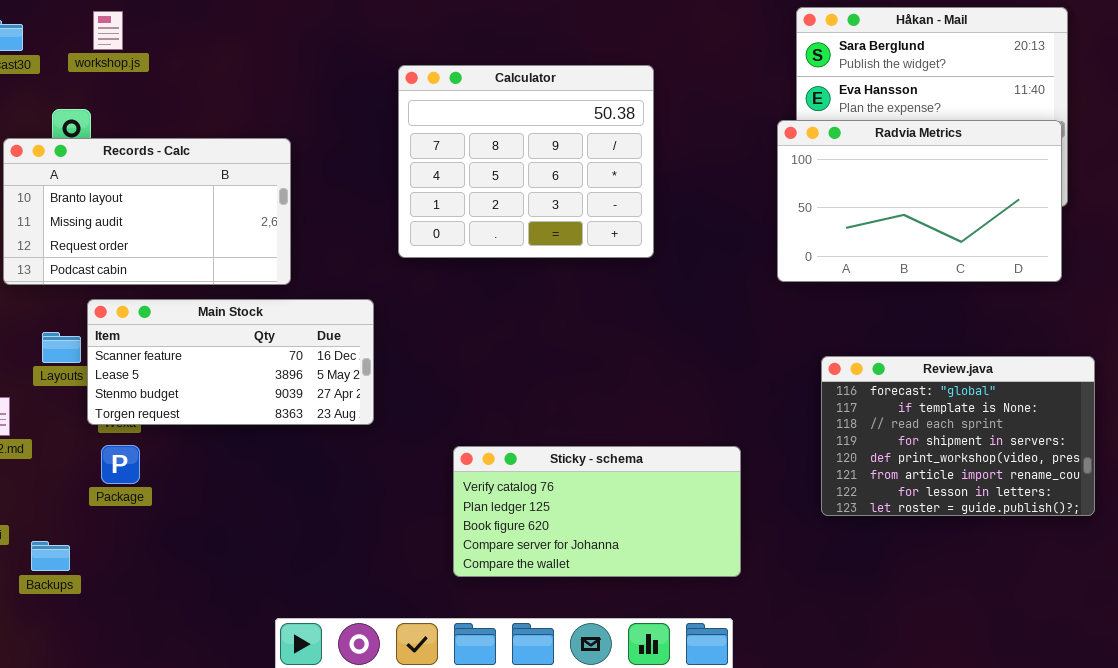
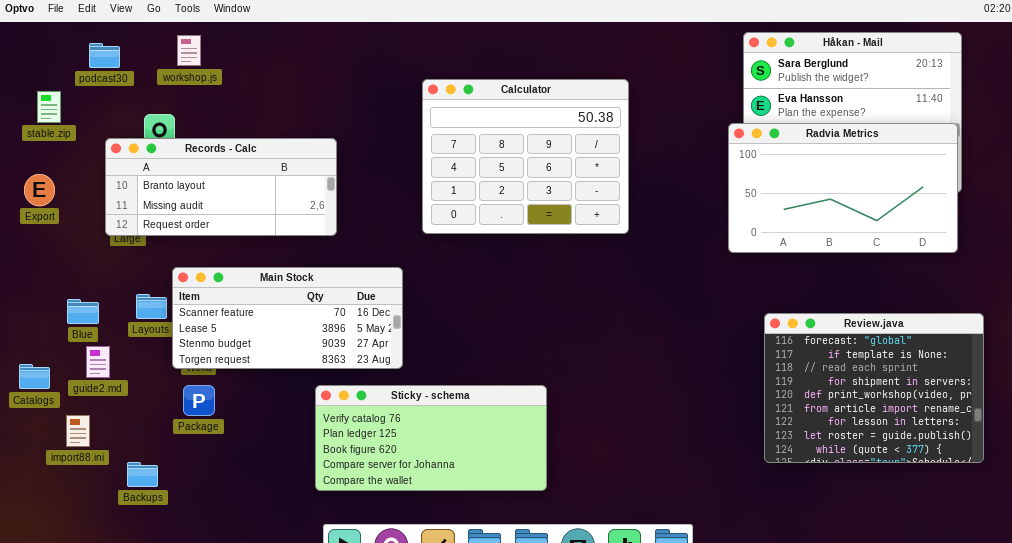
Records - Calc: [3,138,291,285] -> [105,138,337,236], resized
Review.java: [821,356,1095,516] -> [764,313,984,463], resized
Sticky - schema: [453,446,741,577] -> [315,385,547,491], moved

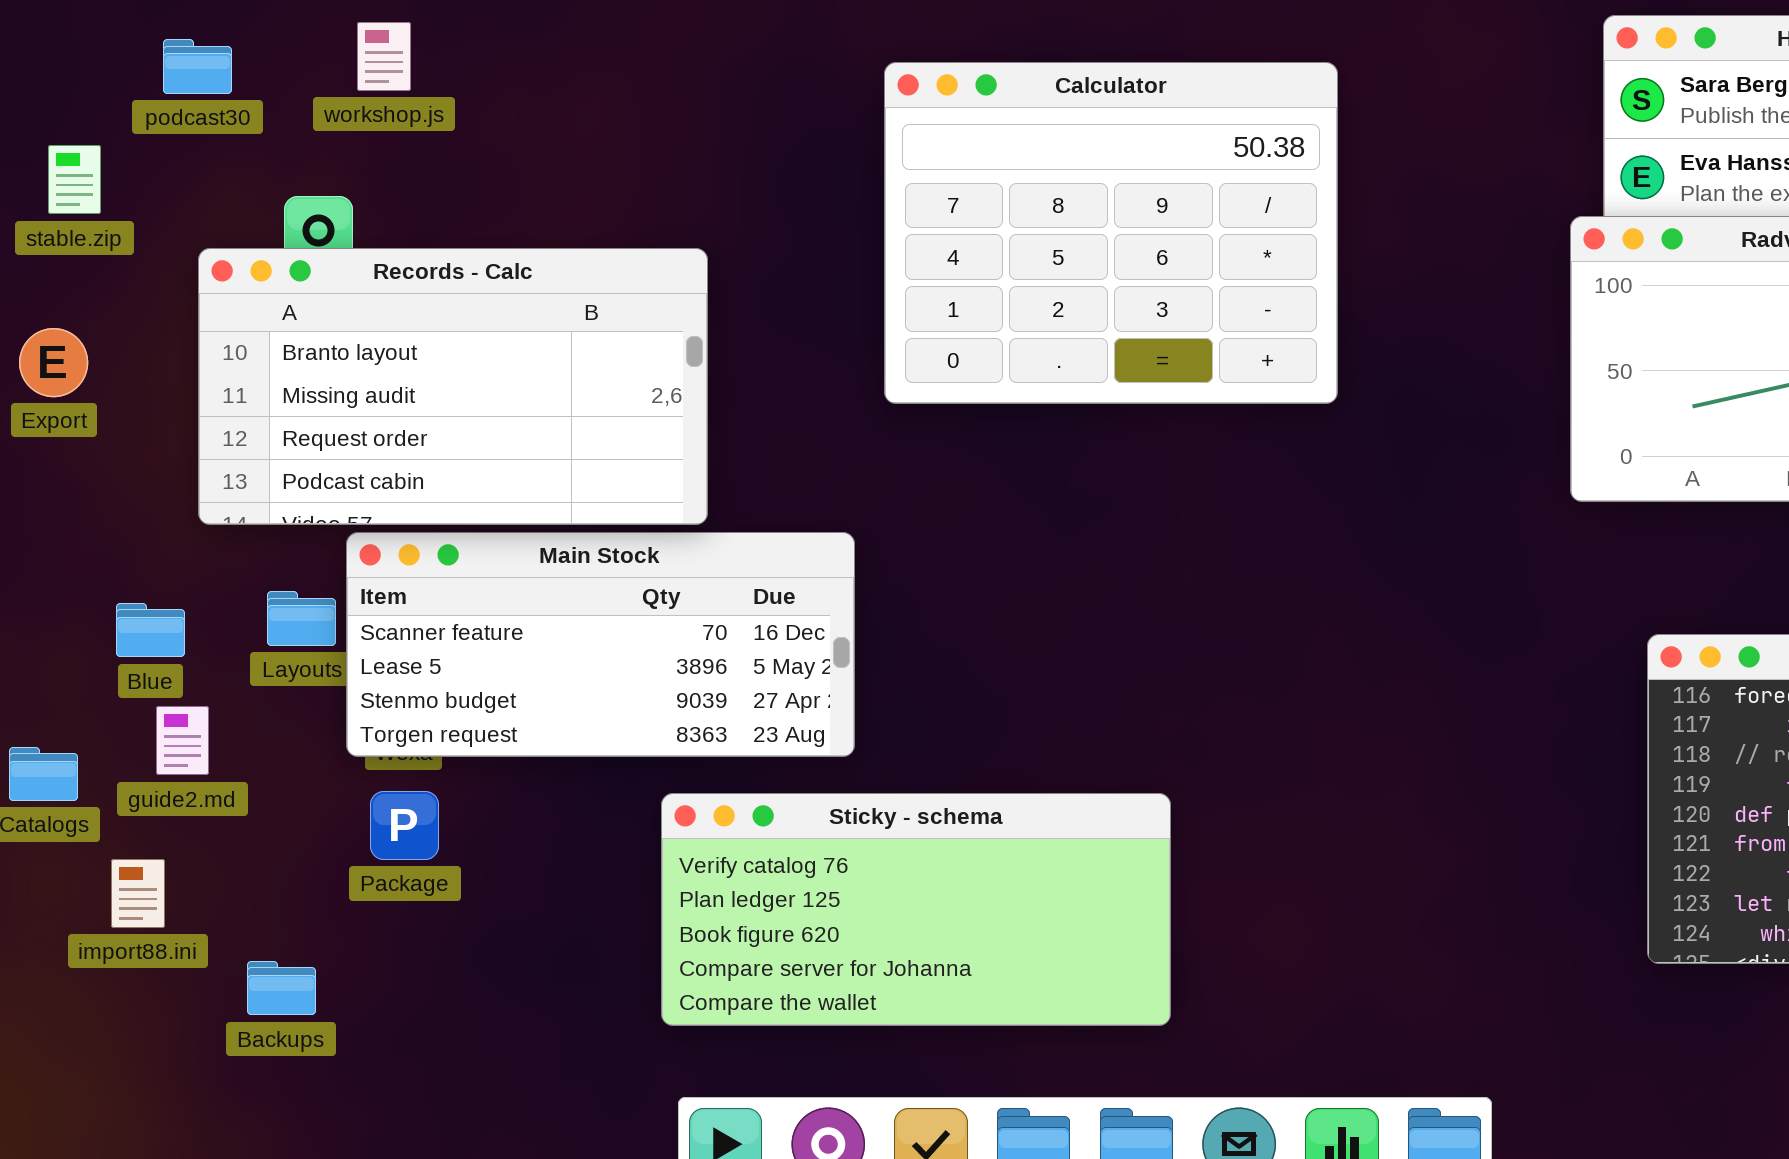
Calculator: [422,79,629,234] -> [884,62,1338,404], moved
Records - Calc: [105,138,337,236] -> [198,248,708,525], resized

